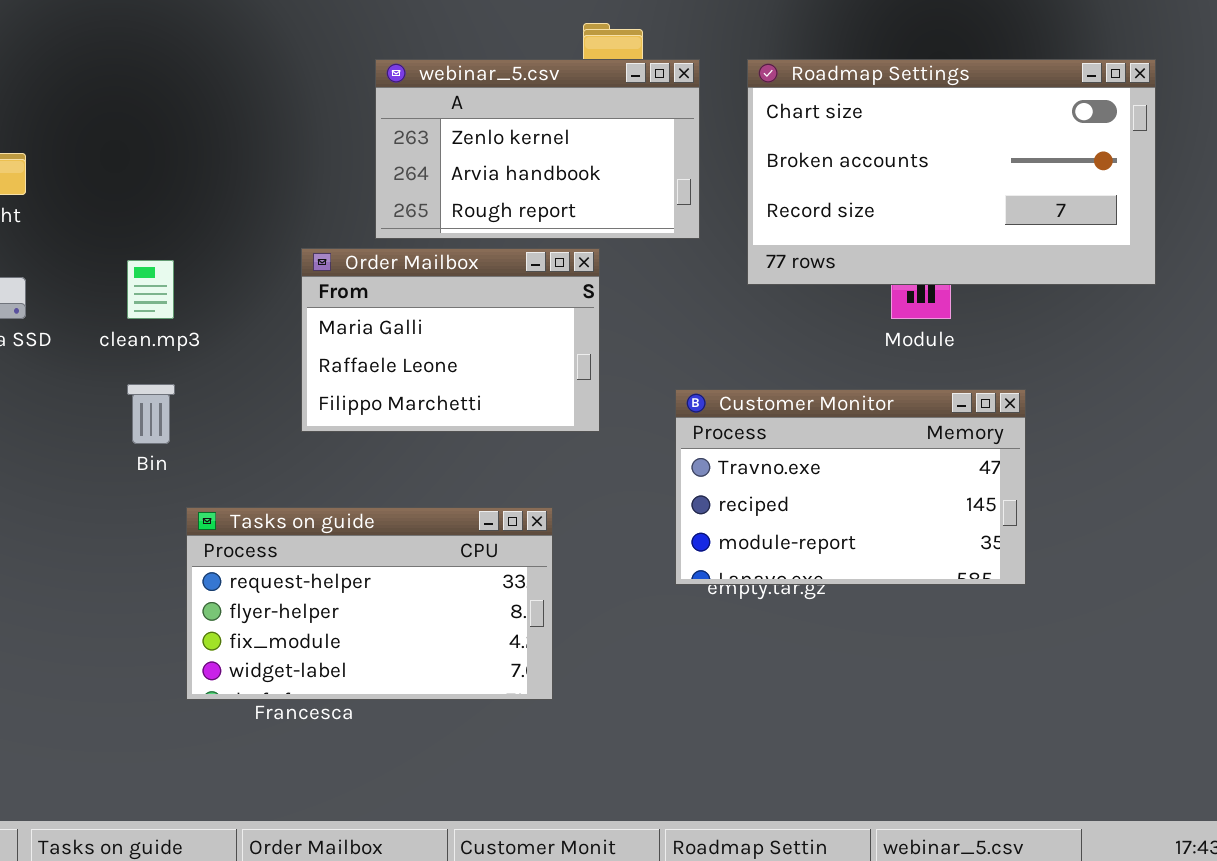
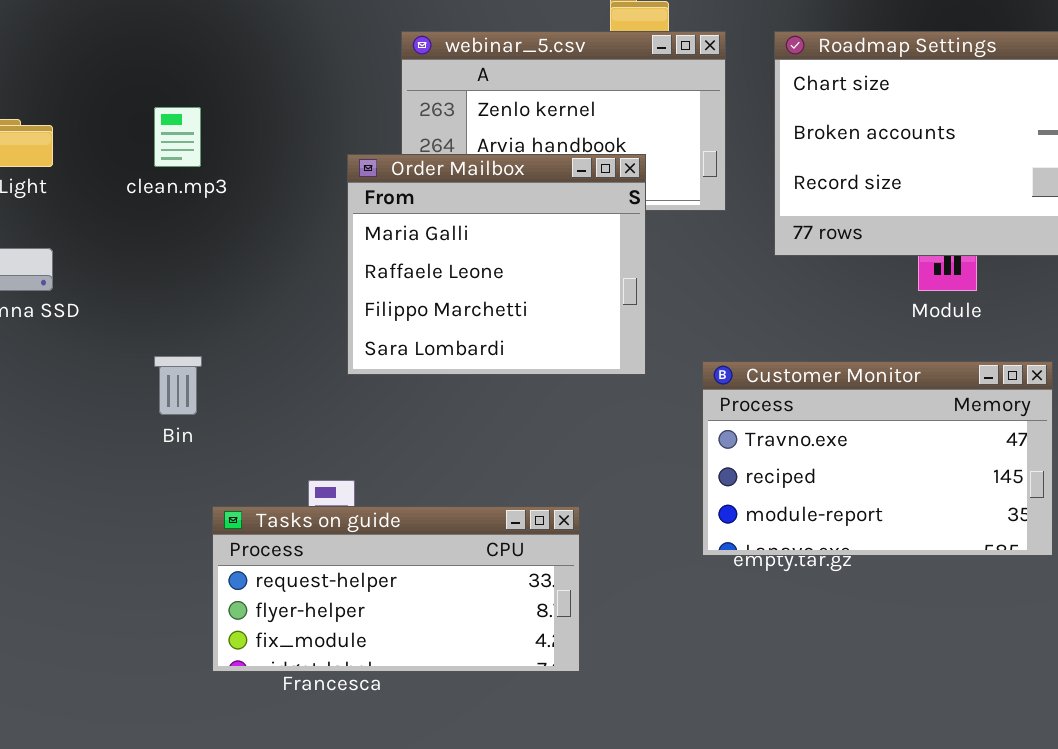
Order Mailbox: [301,248,600,432] -> [347,154,646,375], moved, resized
clean.mp3: [127,260,174,319] -> [154,107,201,167], moved
Tasks on guide: [186,507,553,700] -> [212,506,580,672], resized

